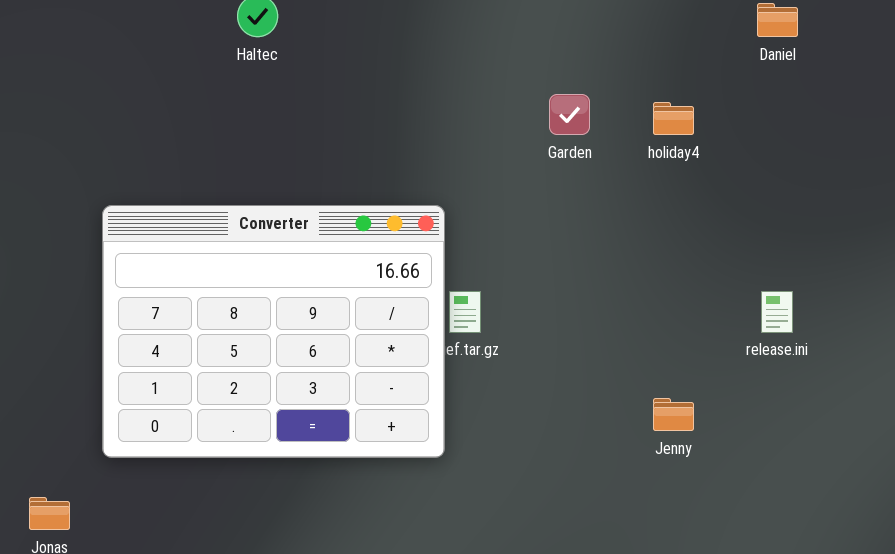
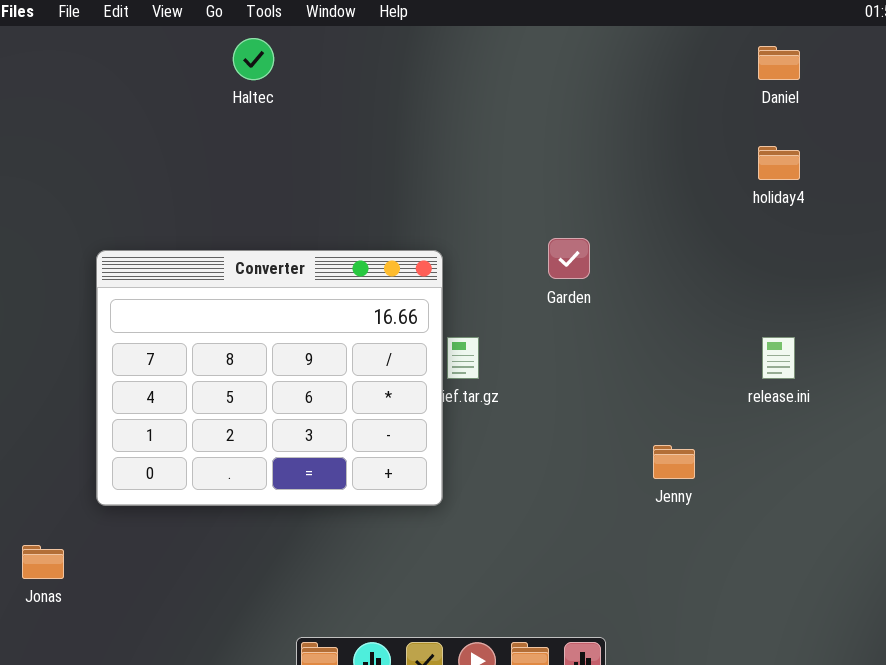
Garden: [549,94,590,135] -> [548,238,590,279], moved
holiday4: [653,102,694,135] -> [758,146,800,180], moved

